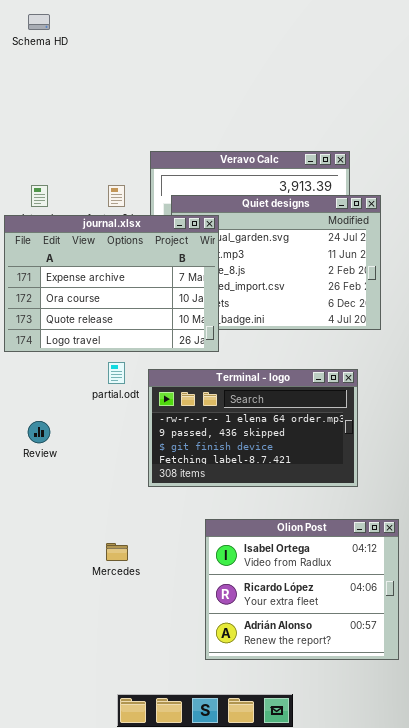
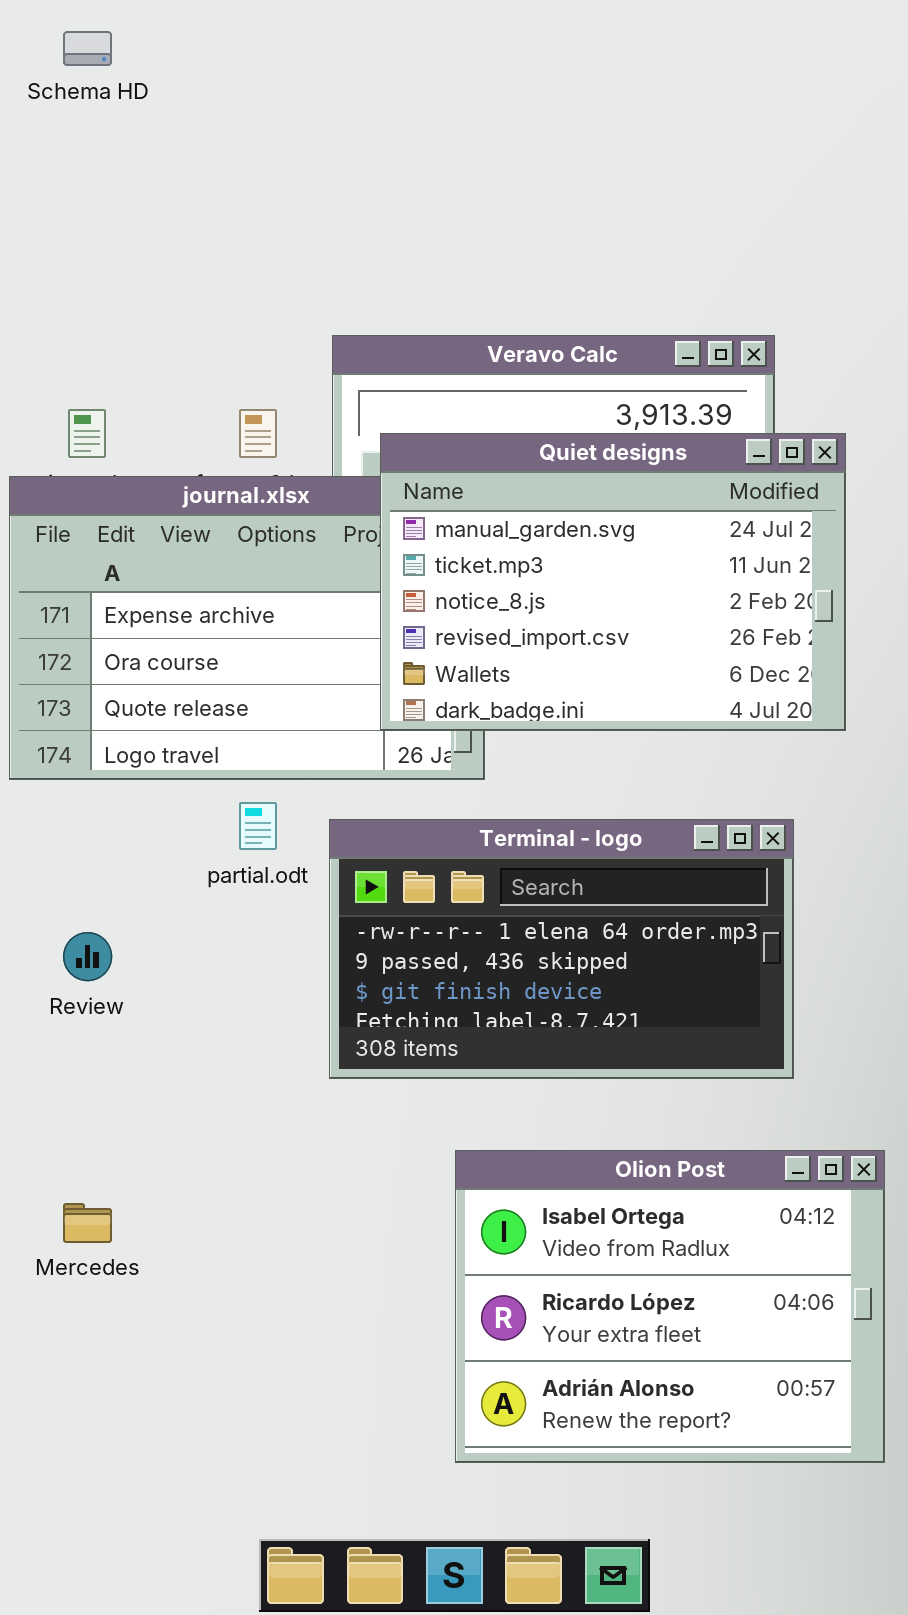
Quiet designs: [171,195,381,330] -> [380,433,846,731], raised
Mercedes: [106,543,128,561] -> [63,1203,112,1243], moved

